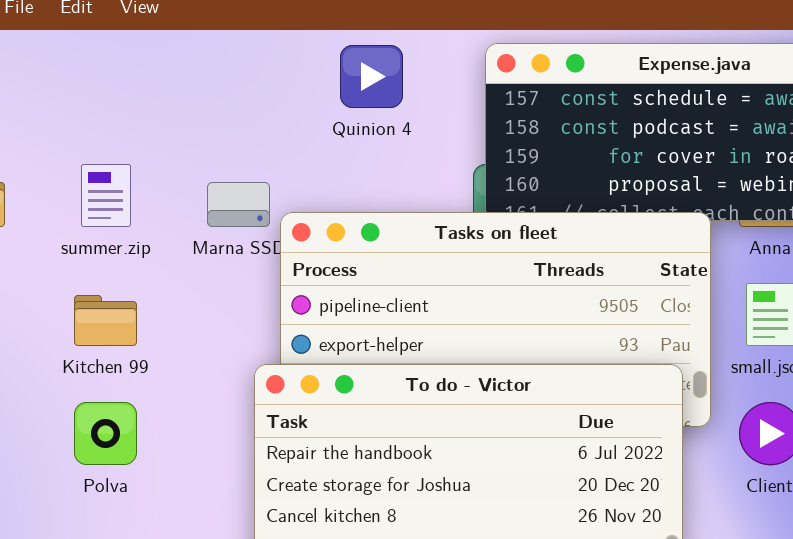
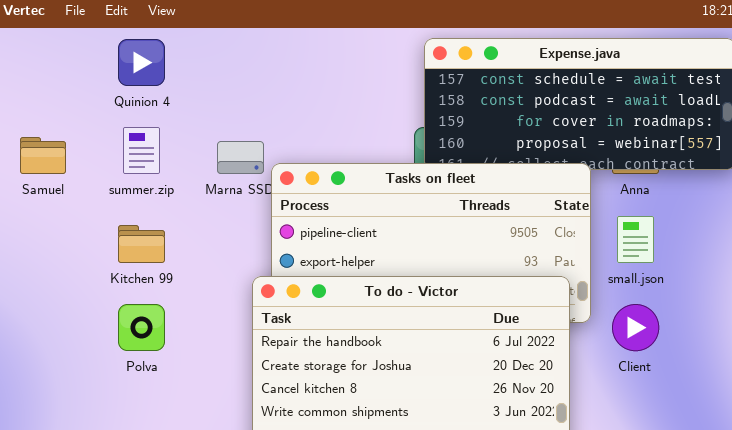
Quinion 4: [340,45,403,108] -> [118,39,165,86], moved

